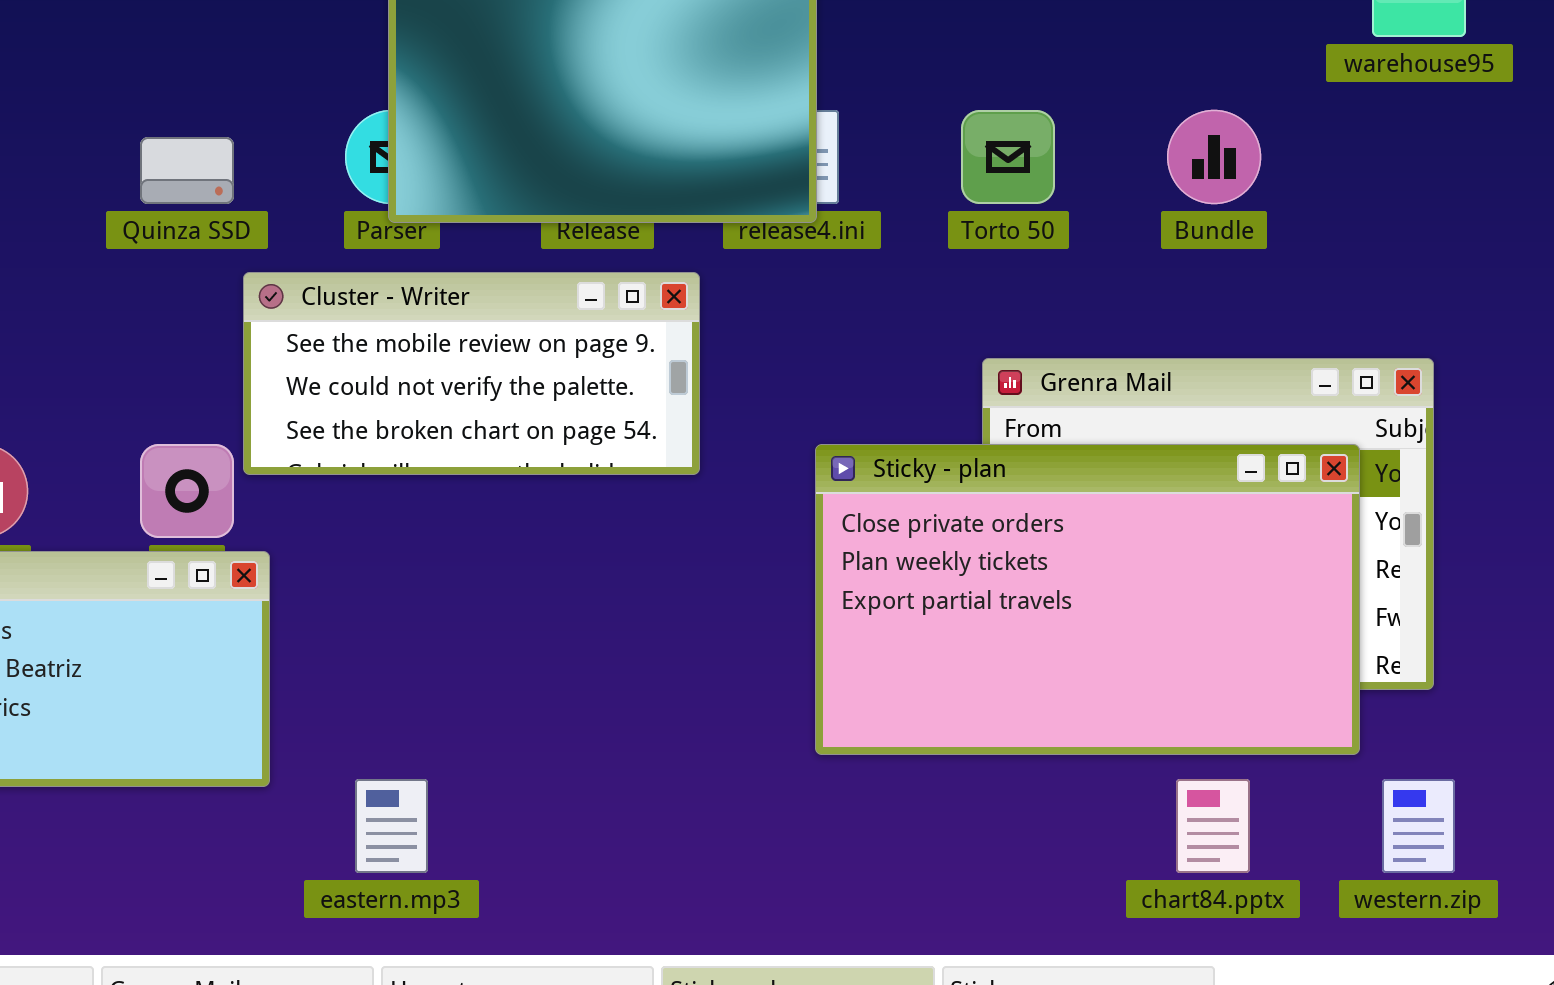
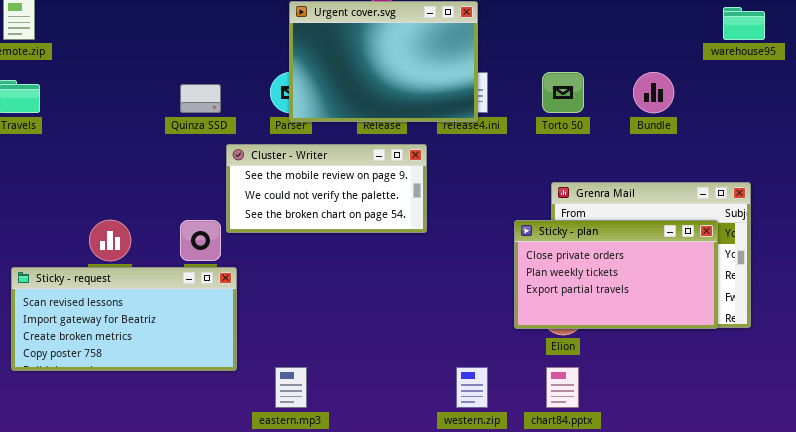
Sticky - plan: [815,444,1360,755] -> [514,220,718,329], resized
chart84.pptx: [1176,779,1250,873] -> [546,367,579,408], moved
western.zip: [1382,779,1455,873] -> [456,367,488,408], moved

